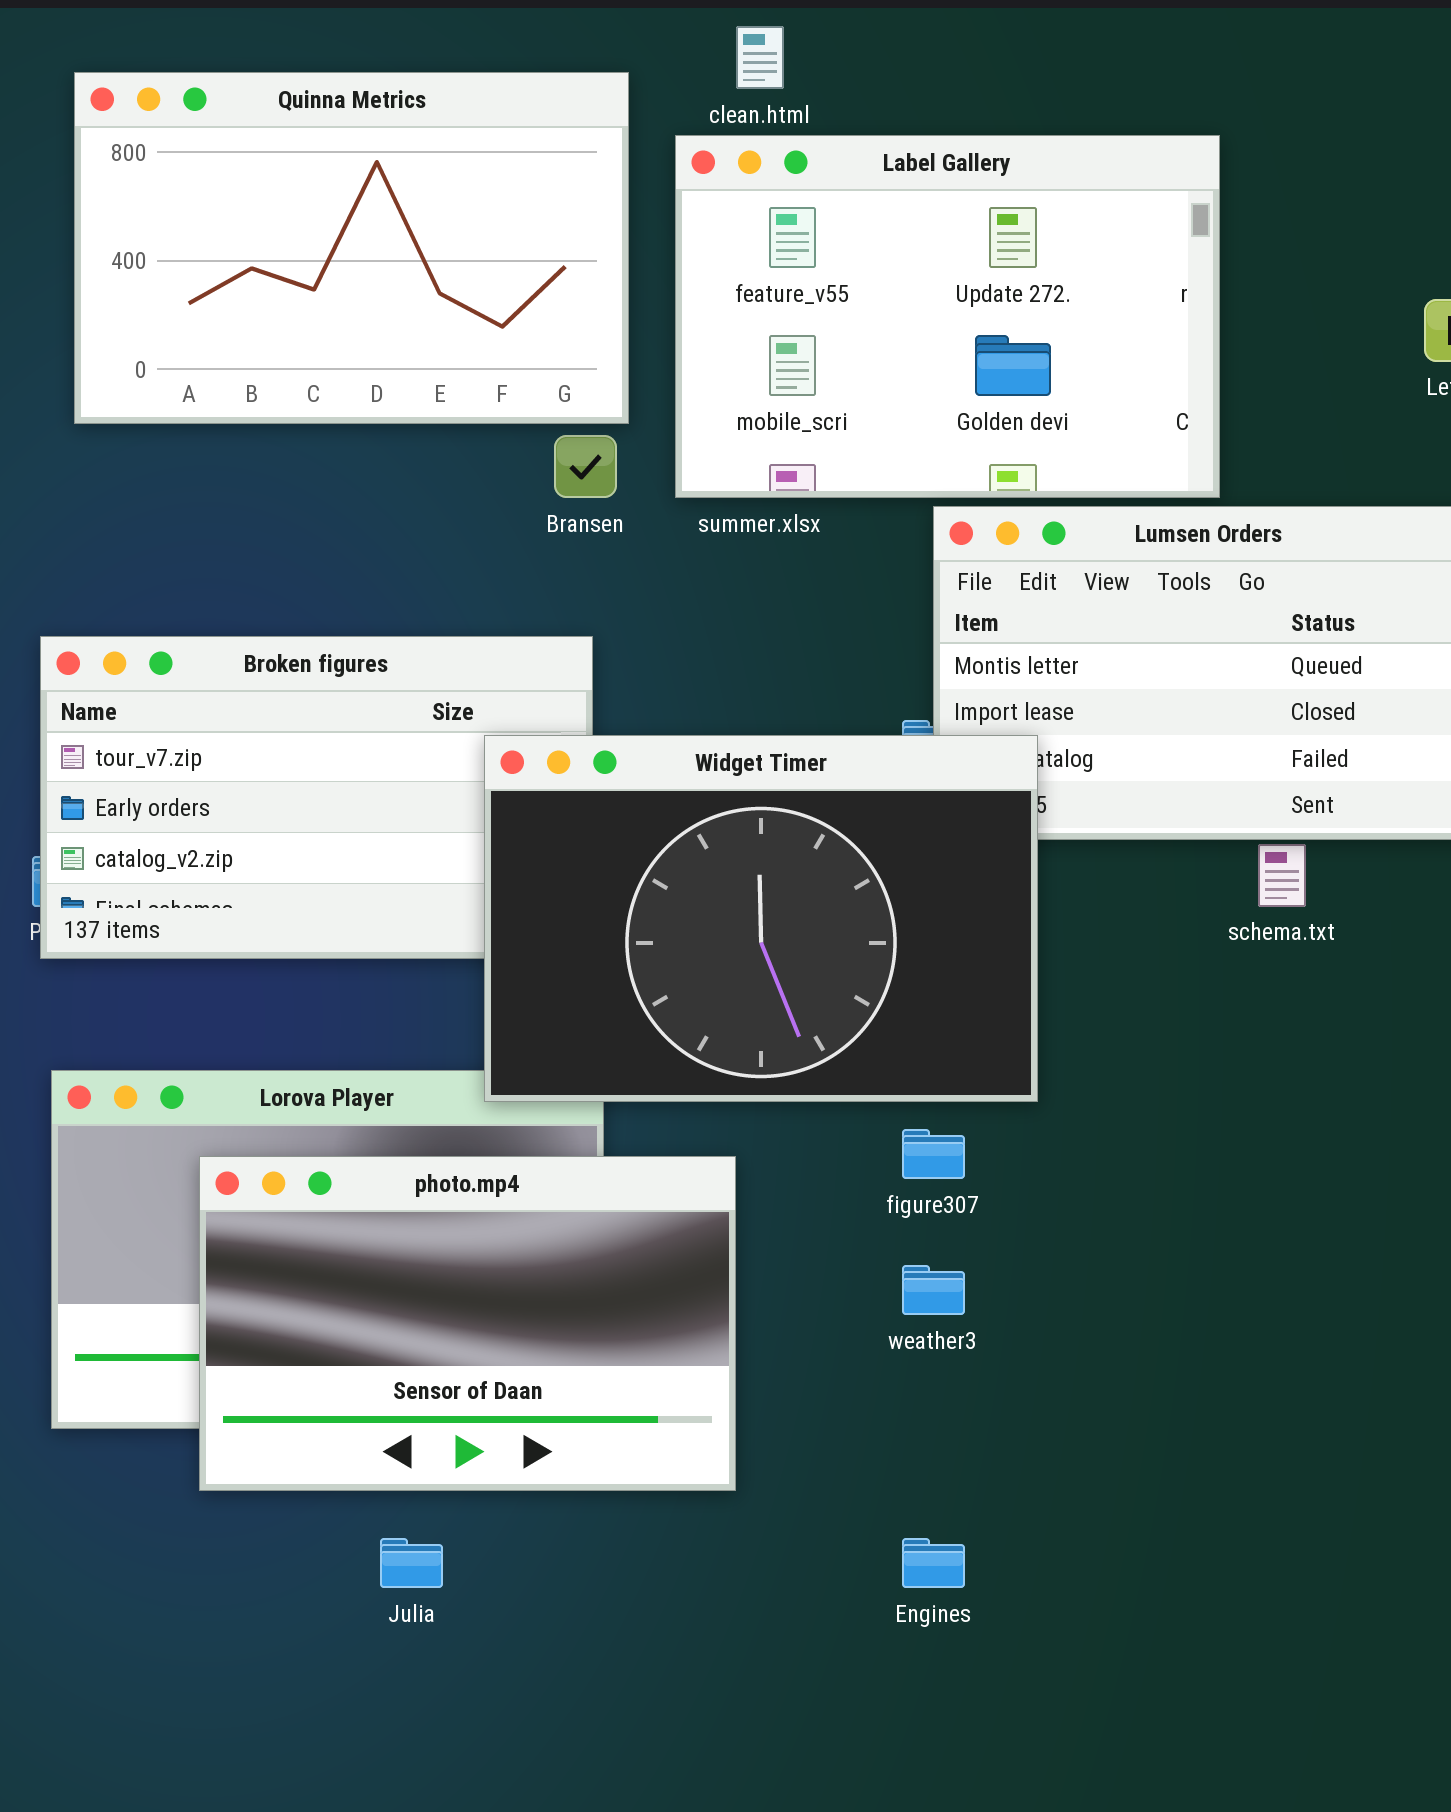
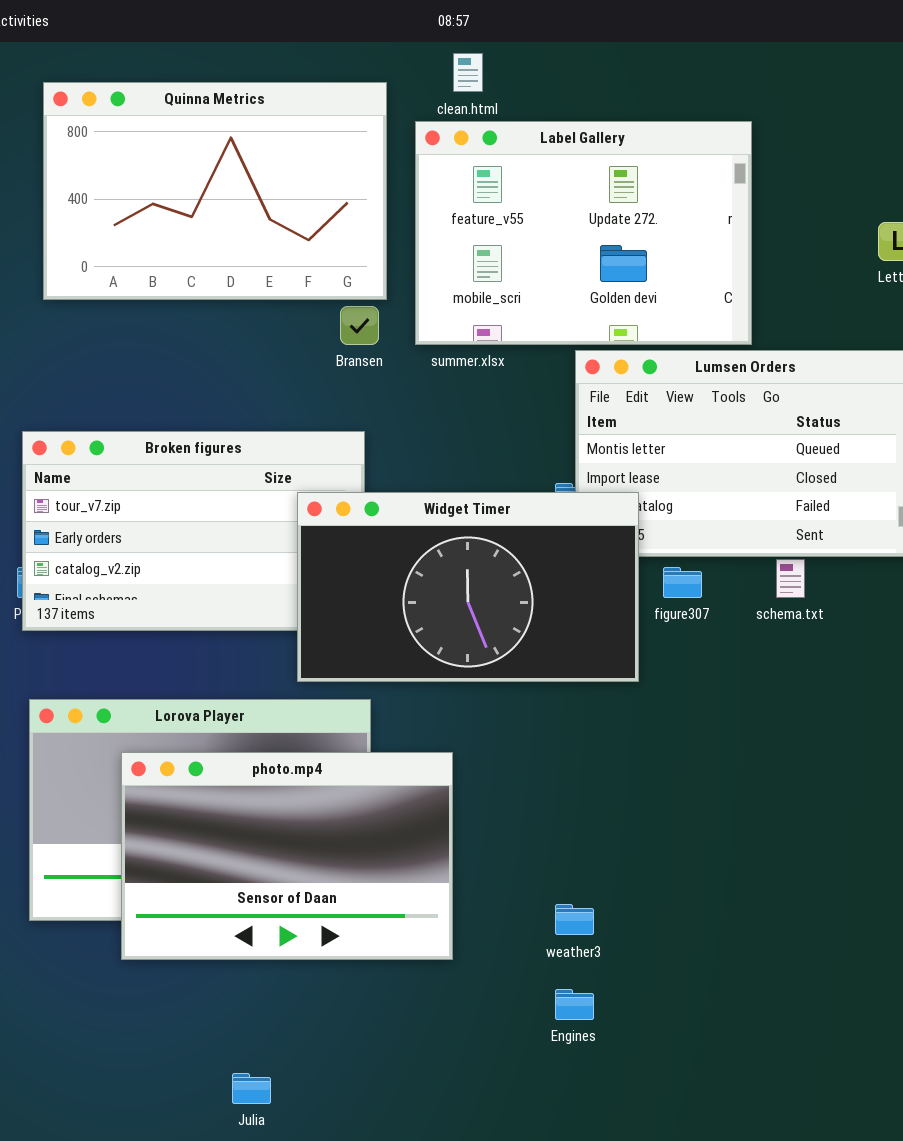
Widget Timer: [484,735,1038,1102] -> [297,492,639,682], resized
figure307: [902,1129,965,1179] -> [663,567,702,598], moved
weather3: [902,1265,965,1315] -> [555,904,594,935], moved
Julia: [380,1538,443,1588] -> [232,1073,271,1104], moved

